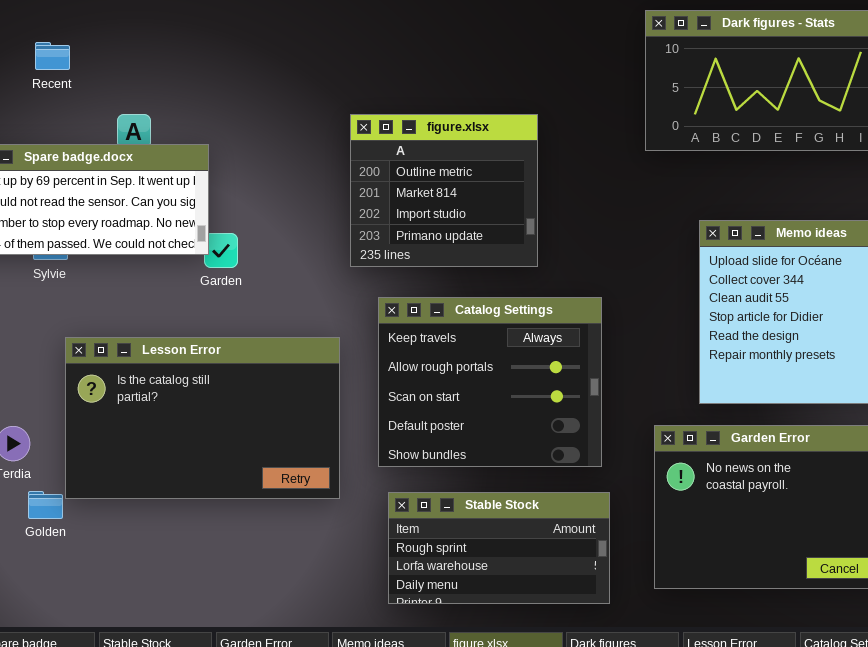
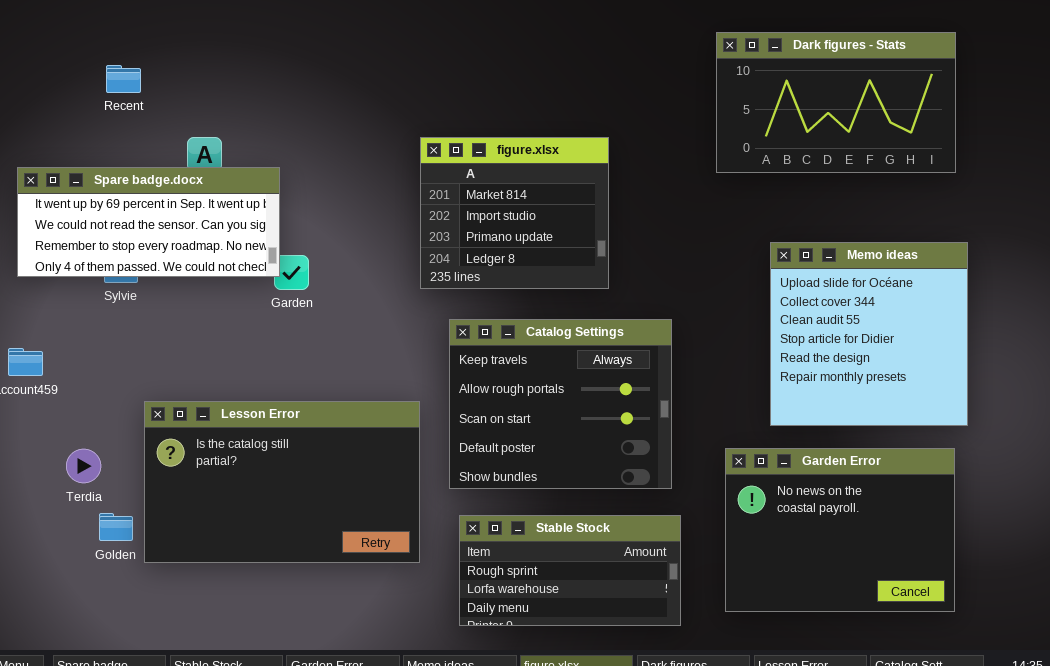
figure.xlsx: [350,114,538,267] -> [420,137,609,289], scrolled down 1 row
Lesson Error: [65,337,340,499] -> [144,401,420,563], moved

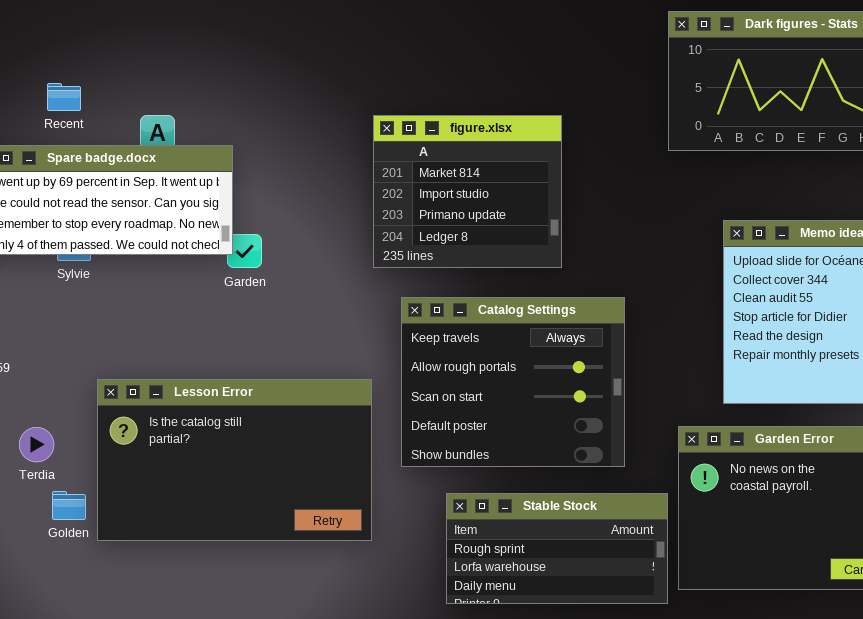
Recent: [106,65,141,93] -> [47,83,81,111], moved
Stable Stock: [459,515,681,626] -> [446,493,668,604], moved

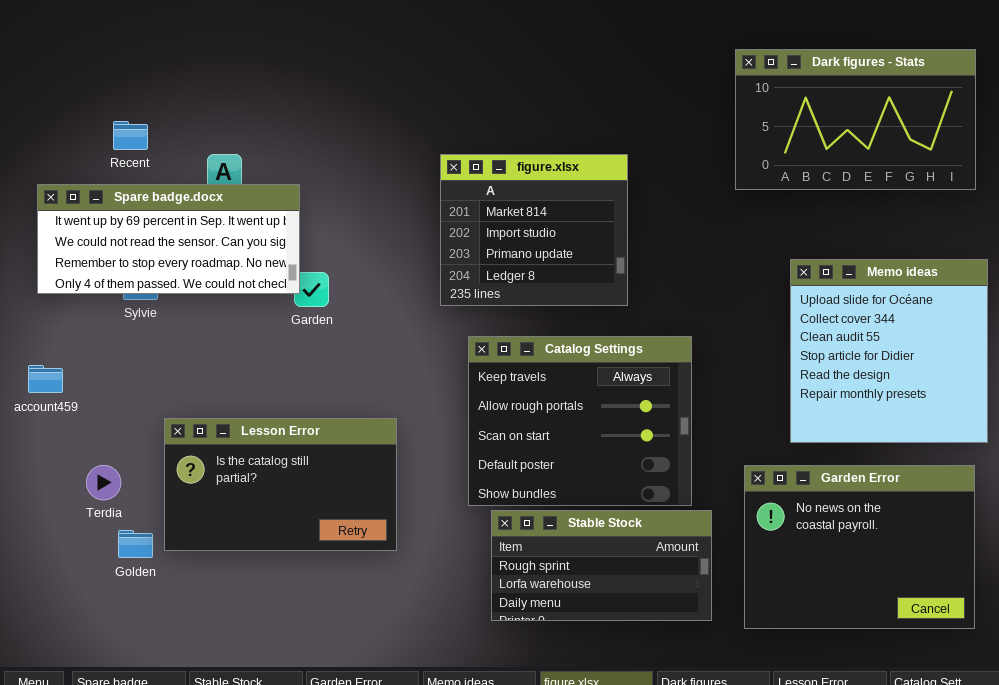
Lesson Error: [97,379,372,541] -> [164,418,397,551], resized
Stable Stock: [446,493,668,604] -> [491,510,712,621], moved

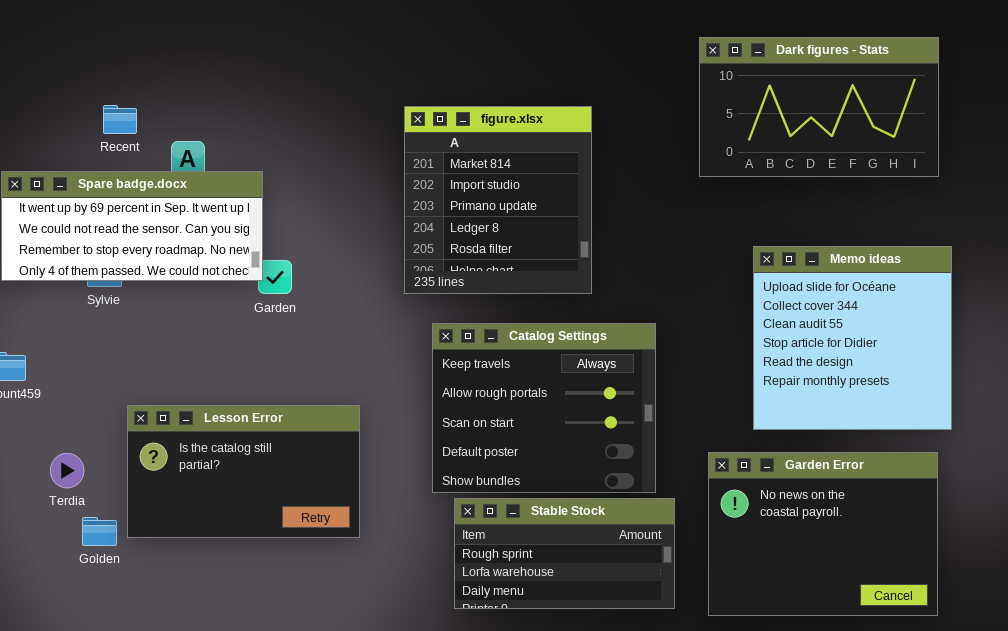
Recent: [113,121,148,150] -> [103,105,137,134], moved
figure.xlsx: [440,154,628,306] -> [404,106,592,294], resized

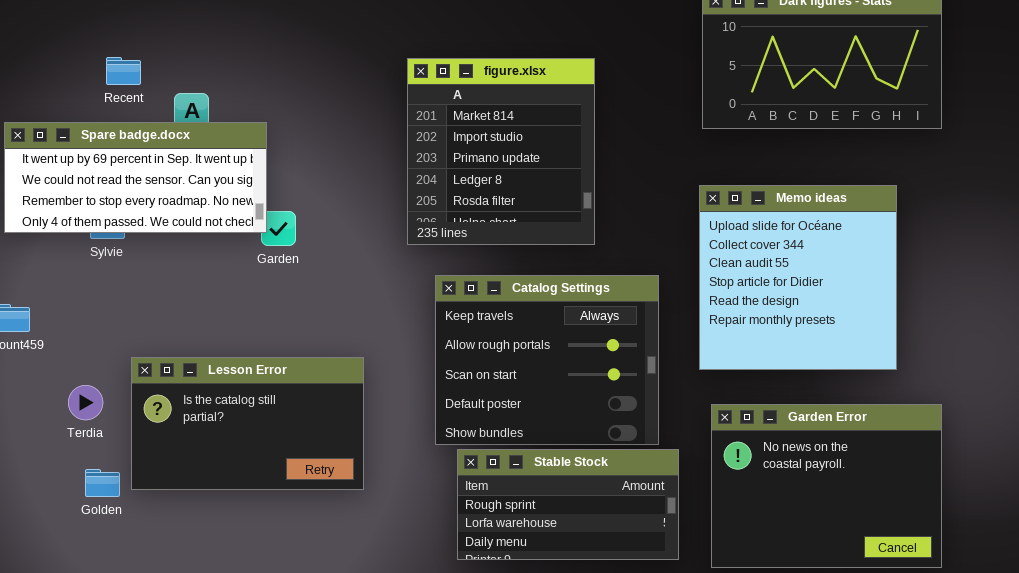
Memo ideas: [753,246,952,430] -> [699,185,897,370], moved
Terdia: [50,453,84,488] -> [68,385,103,420], moved

